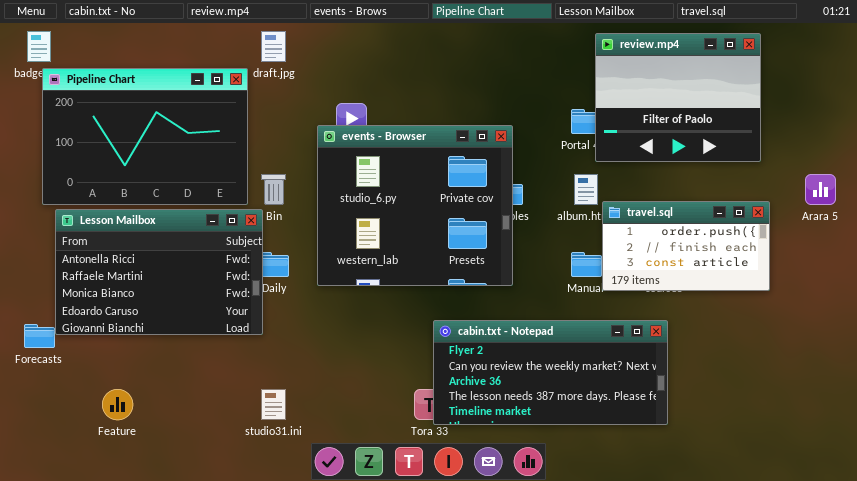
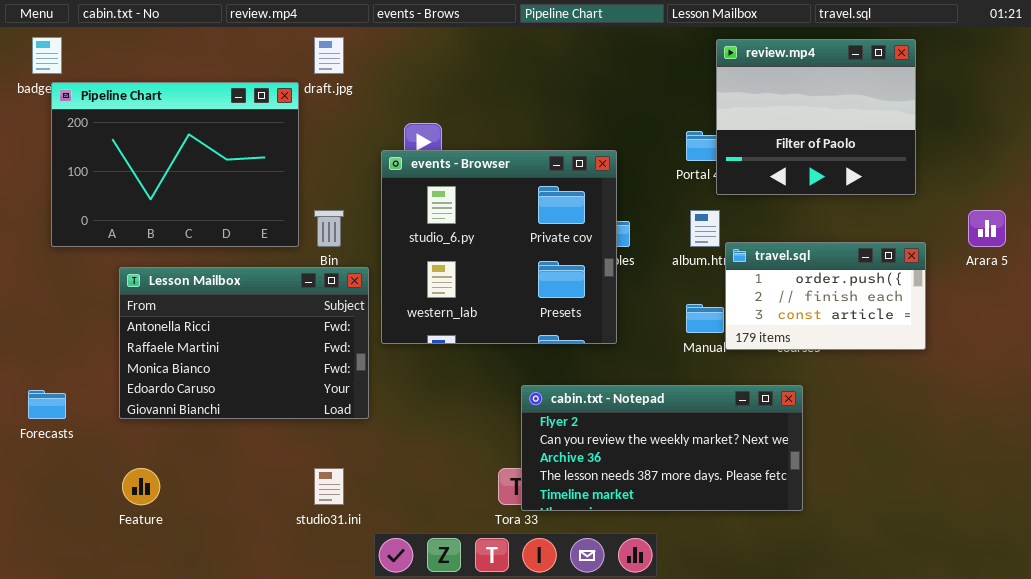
Lesson Mailbox: [55,209,263,335] -> [119,267,369,419], moved

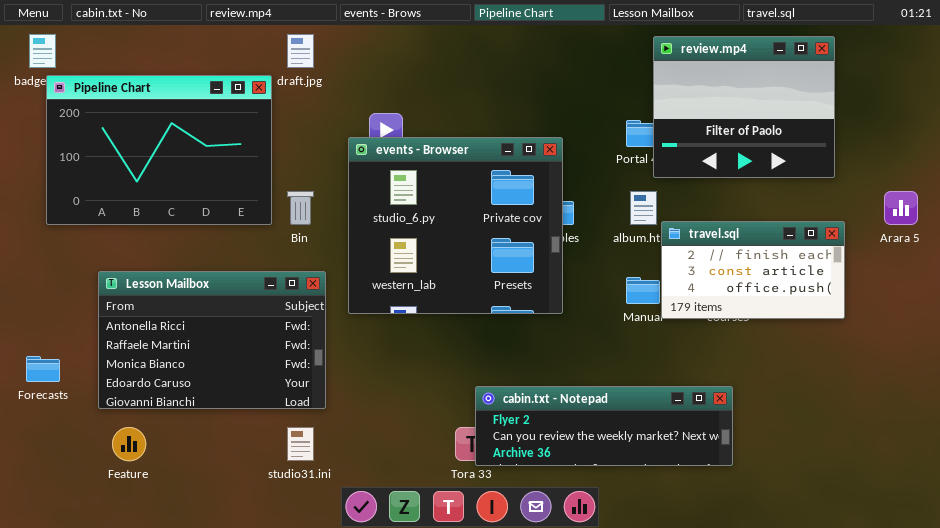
travel.sql: [725,242,926,350] -> [661,221,845,319], scrolled down 1 row
Lesson Mailbox: [119,267,369,419] -> [98,271,326,409], moved
cabin.txt - Notepad: [521,385,803,511] -> [475,386,733,466], resized

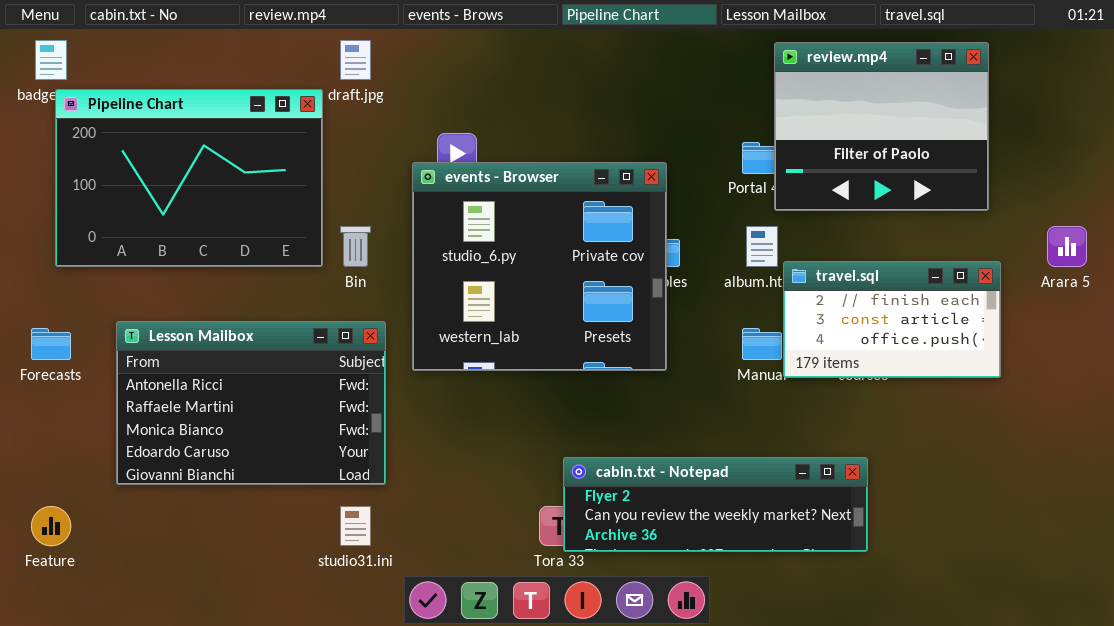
Forecasts: [26,356,60,382] -> [31,328,71,360], moved
Feature: [112,427,146,461] -> [31,506,71,546], moved

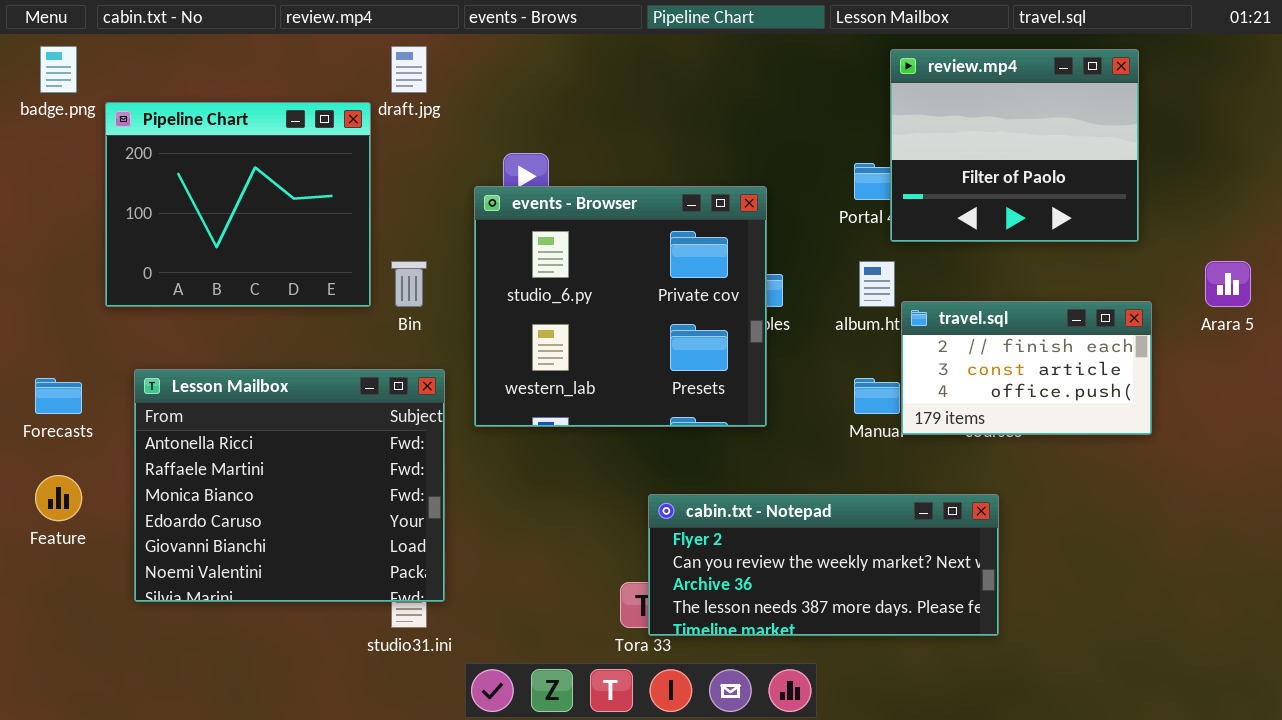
Pipeline Chart: [55,89,323,267] -> [105,102,371,307], resized
Lesson Mailbox: [116,321,386,485] -> [134,369,445,602], resized
cabin.txt - Notepad: [563,457,868,552] -> [648,494,999,636], resized
Feature: [31,506,71,546] -> [35,475,82,521], moved

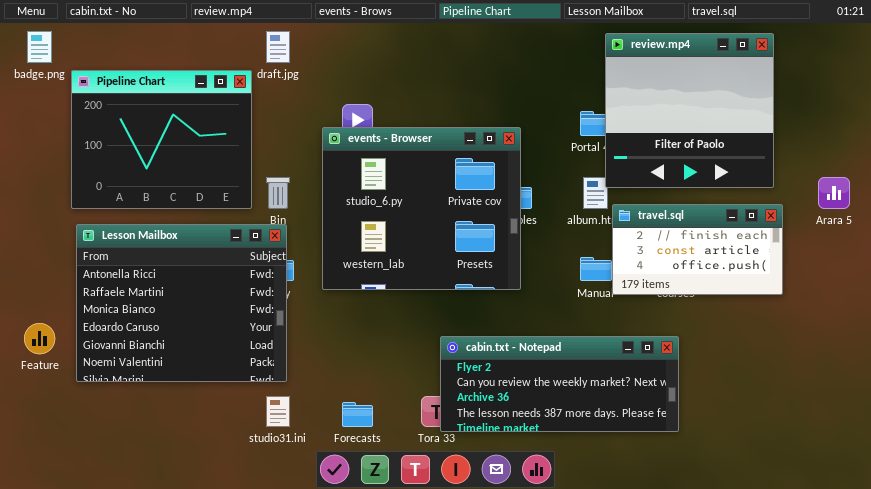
review.mp4: [890,49,1139,242] -> [605,33,774,188], resized
Lesson Mailbox: [134,369,445,602] -> [76,224,287,382], moved
Forecasts: [35,378,82,414] -> [342,402,373,427], moved

